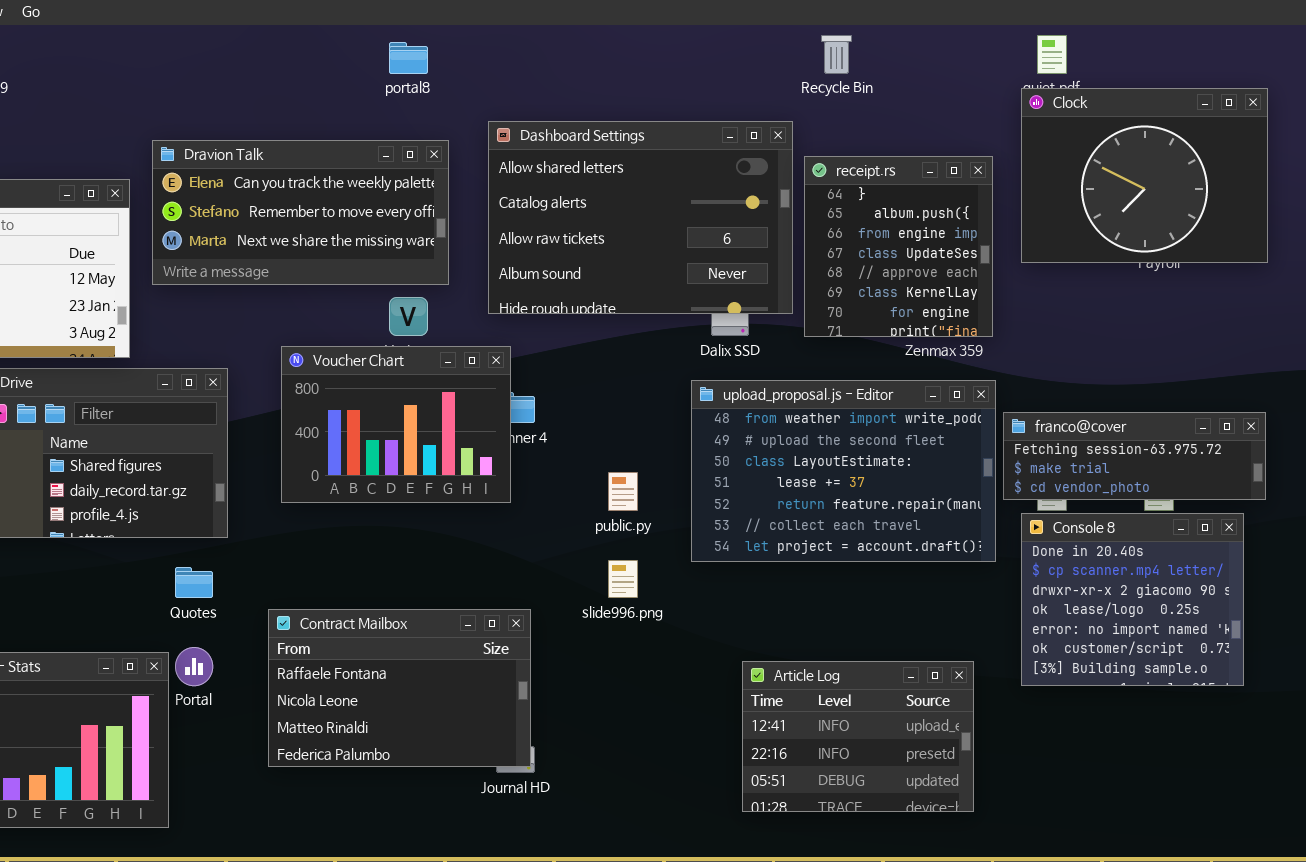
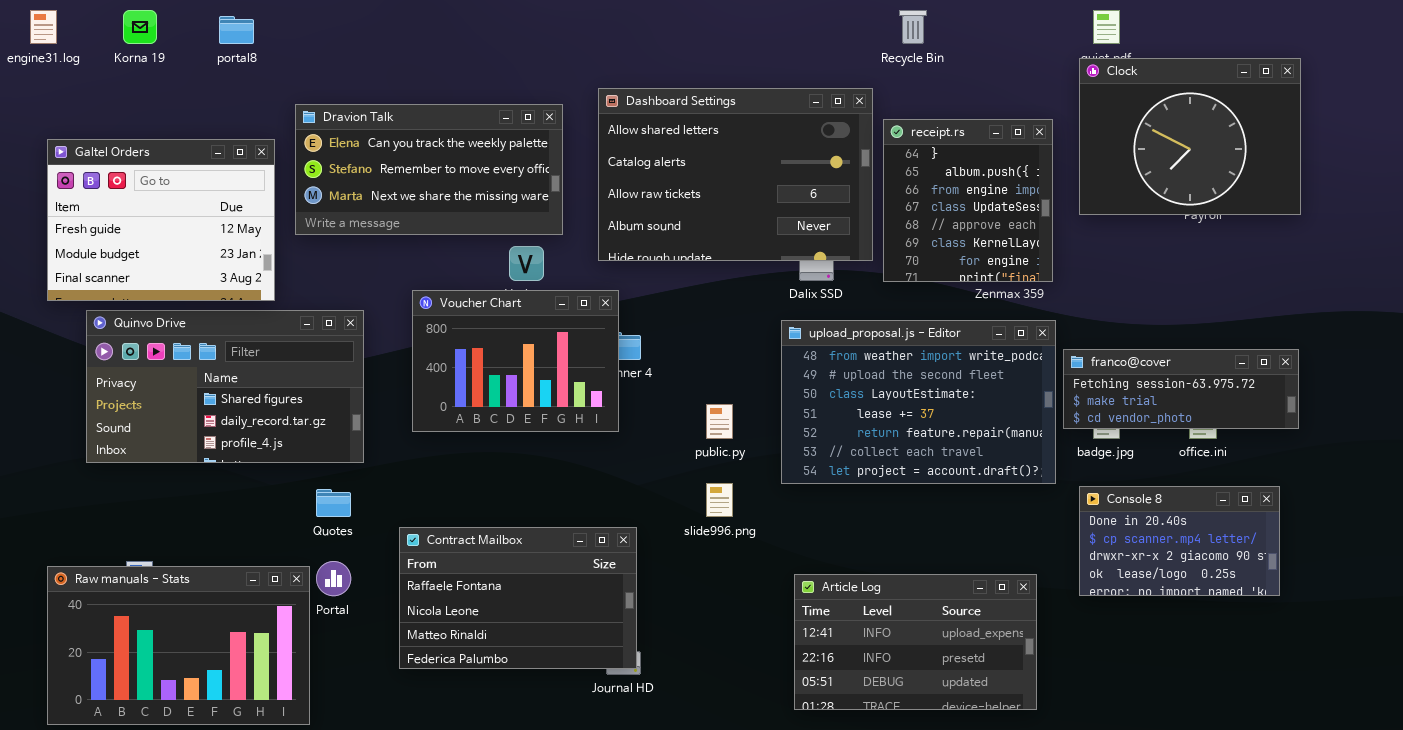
portal8: [389,42,428,74] -> [219,16,254,44], moved
Console 8: [1021,513,1244,686] -> [1079,486,1280,596], resized
Article Log: [742,661,974,812] -> [794,574,1037,710], resized

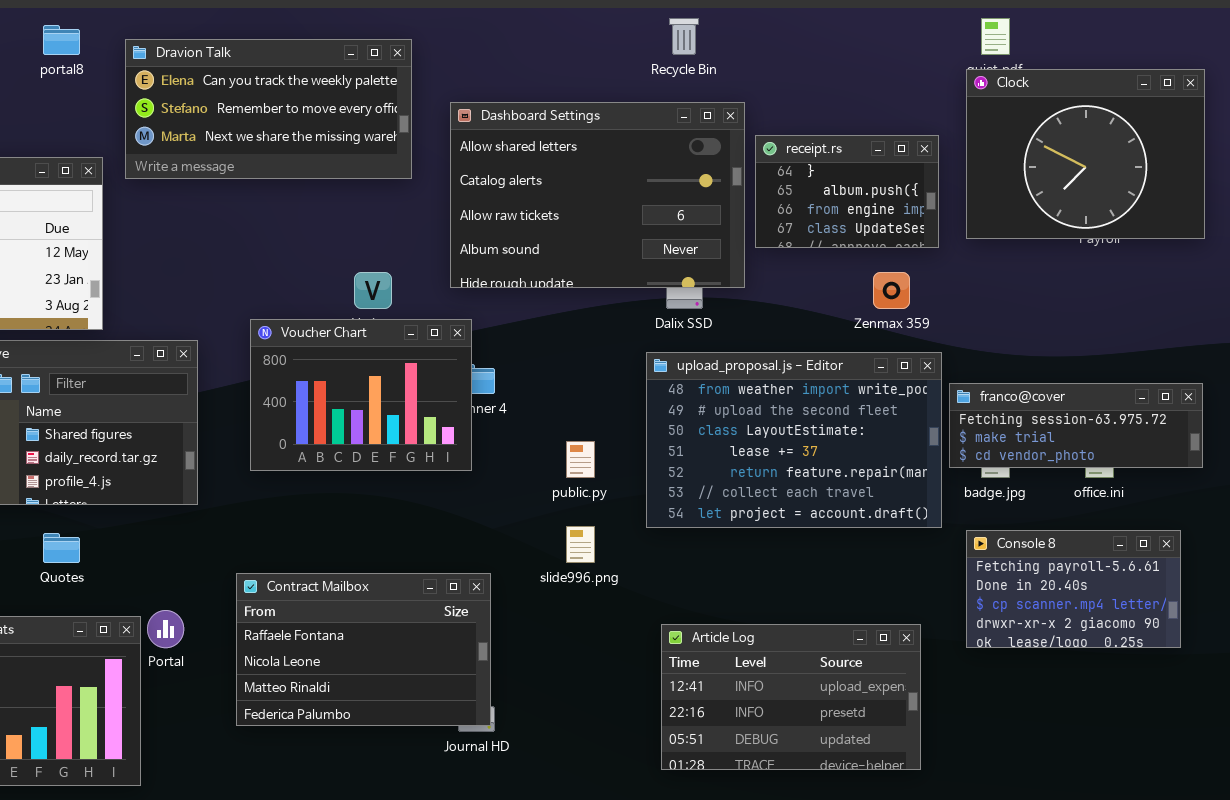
Recycle Bin: [899,10,927,44] -> [669,18,699,55], moved
Dravion Talk: [295,104,563,235] -> [125,39,412,179], moved
receipt.rs: [883,119,1053,282] -> [755,135,939,248], resized
Console 8: [1079,486,1280,596] -> [966,530,1181,648], scrolled up 1 row
Quotes: [316,489,351,517] -> [43,533,80,563], moved

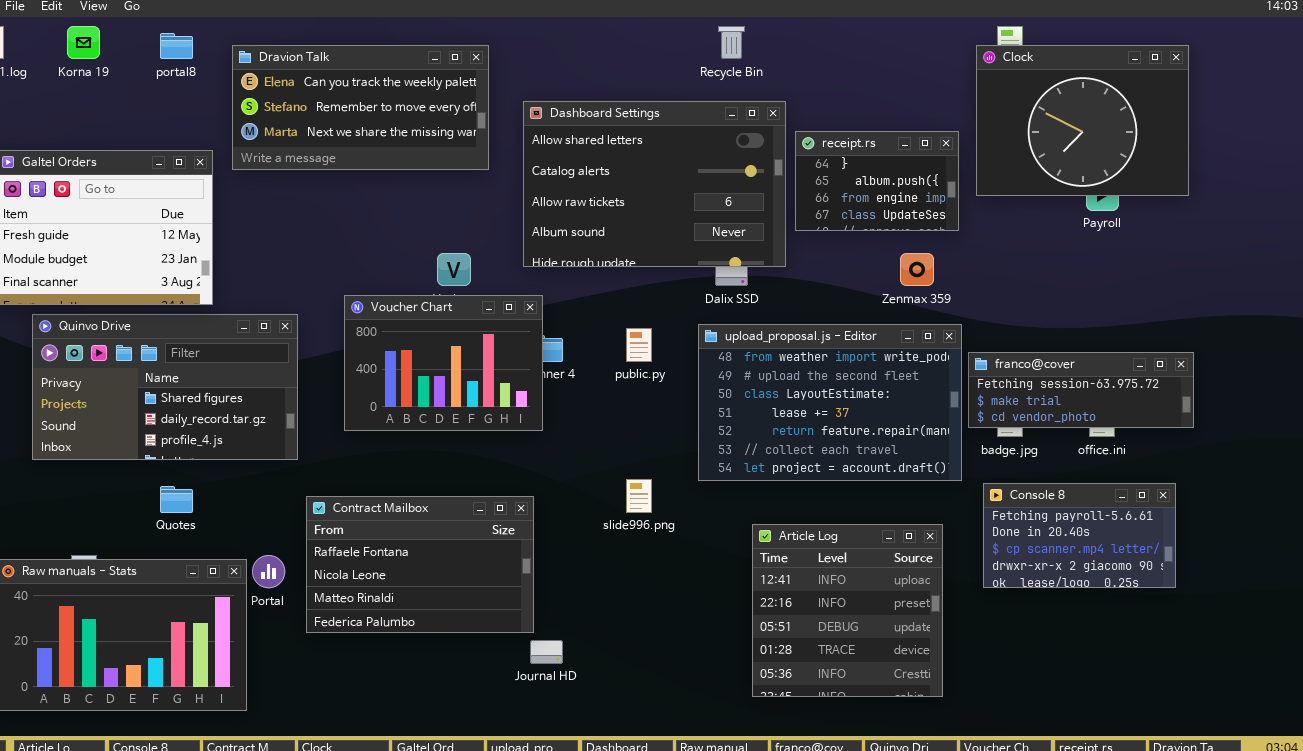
Clock: [966,69,1205,239] -> [976,45,1189,196], moved
public.py: [566,441,595,478] -> [626,328,652,362], moved
Contract Mailbox: [236,573,491,726] -> [306,496,534,633], moved
Article Log: [661,624,921,770] -> [752,524,943,697], resized

